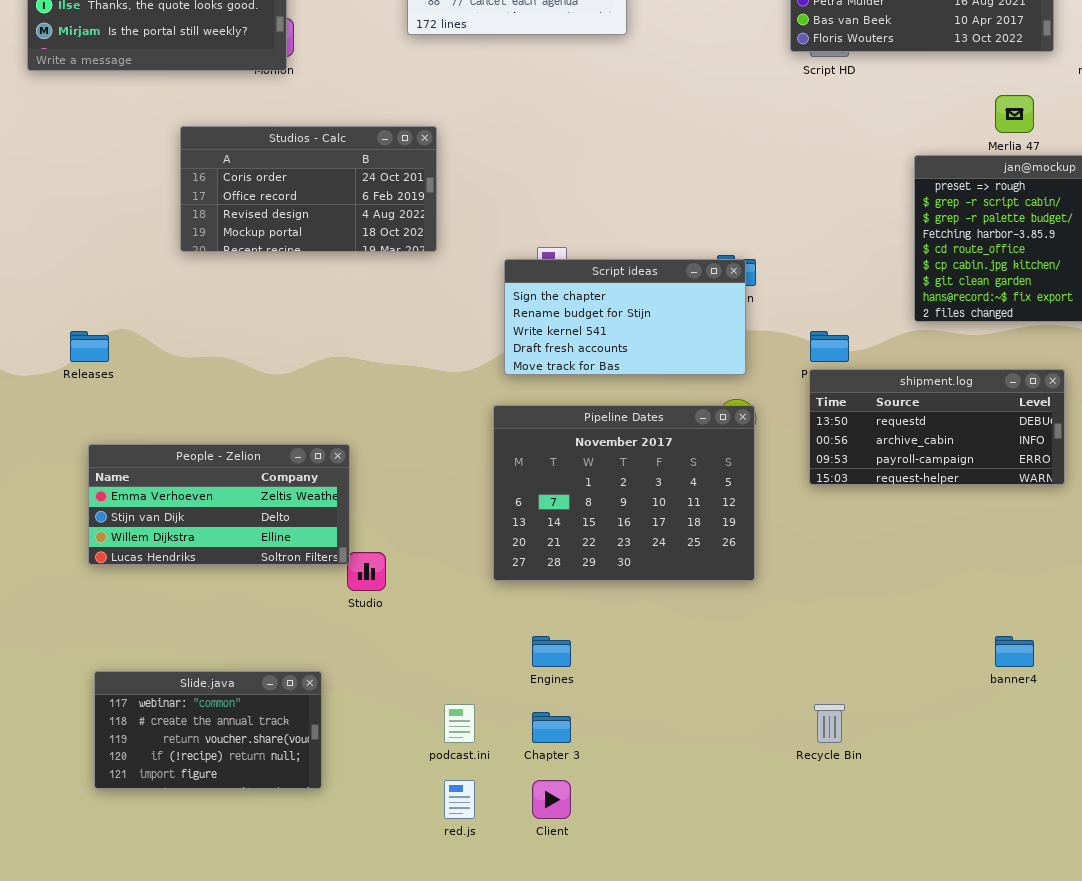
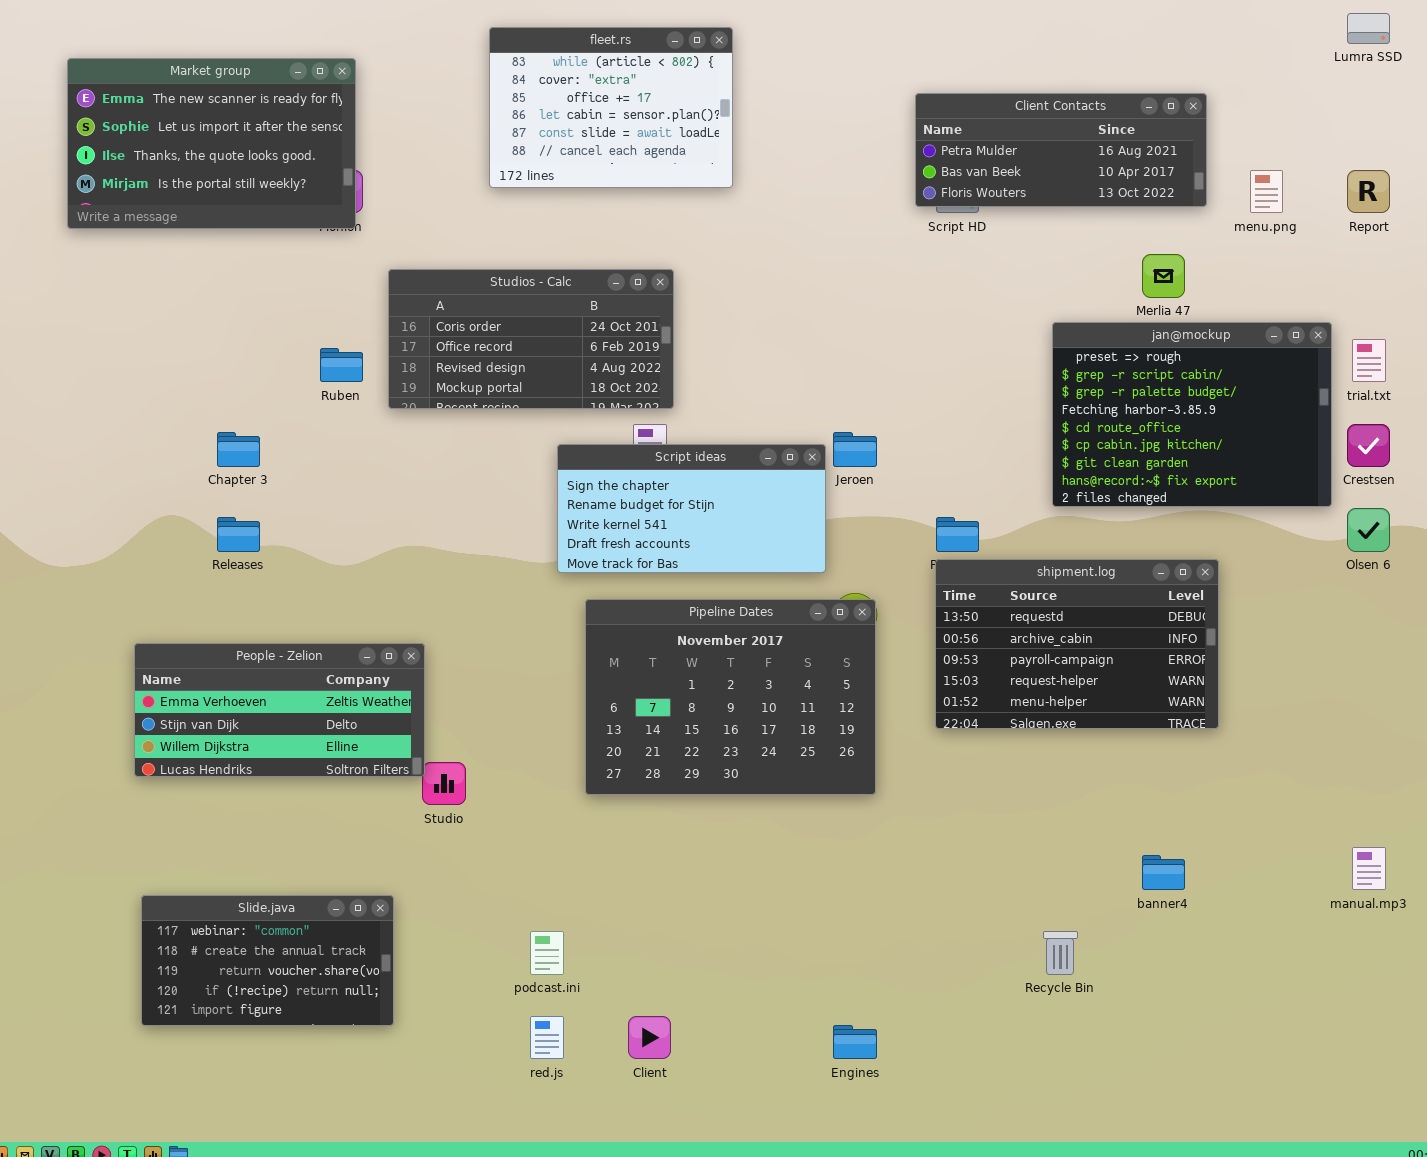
Studios - Calc: [180,126,437,252] -> [388,269,674,409], moved
Script ideas: [504,259,746,375] -> [557,444,826,573], moved
Releases: [70,331,109,362] -> [217,517,260,552], moved
shipment.log: [809,369,1065,485] -> [935,559,1219,729], resized
Engines: [532,636,571,667] -> [833,1025,877,1059], moved
Recycle Bin: [814,704,845,743] -> [1043,931,1078,975], moved
Chapter 3: [532,712,571,743] -> [217,432,260,467], moved

